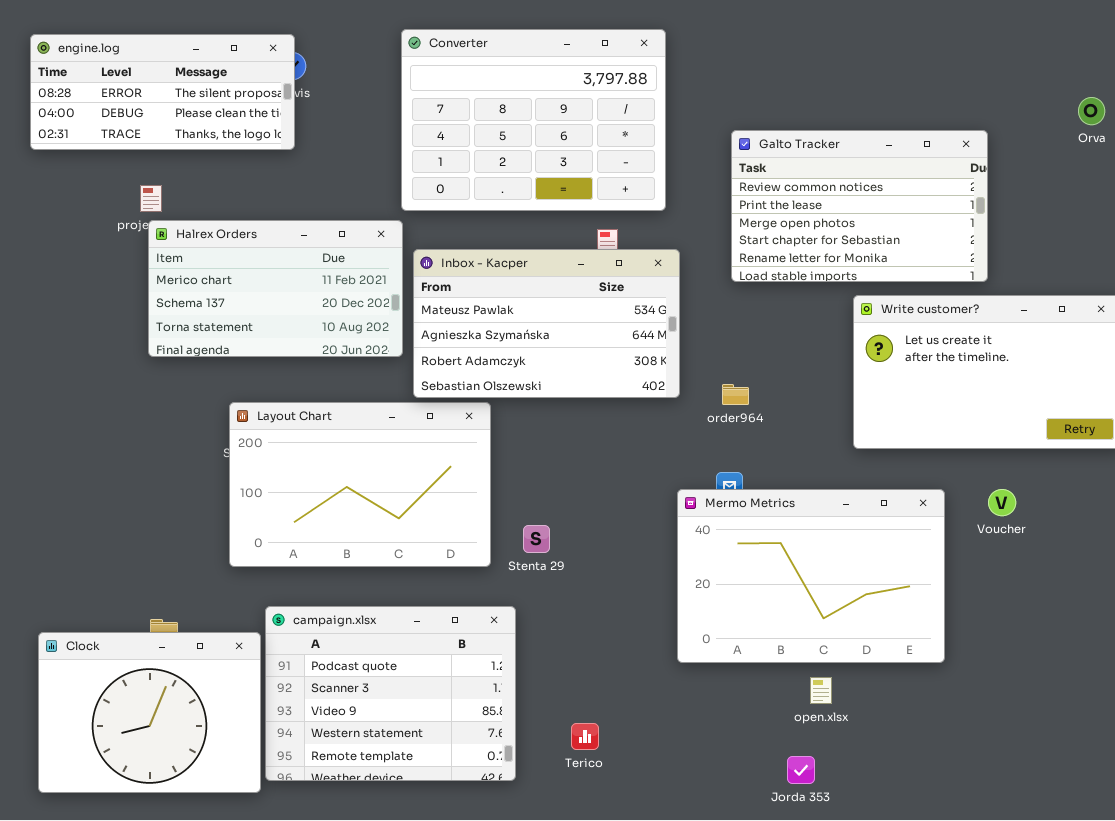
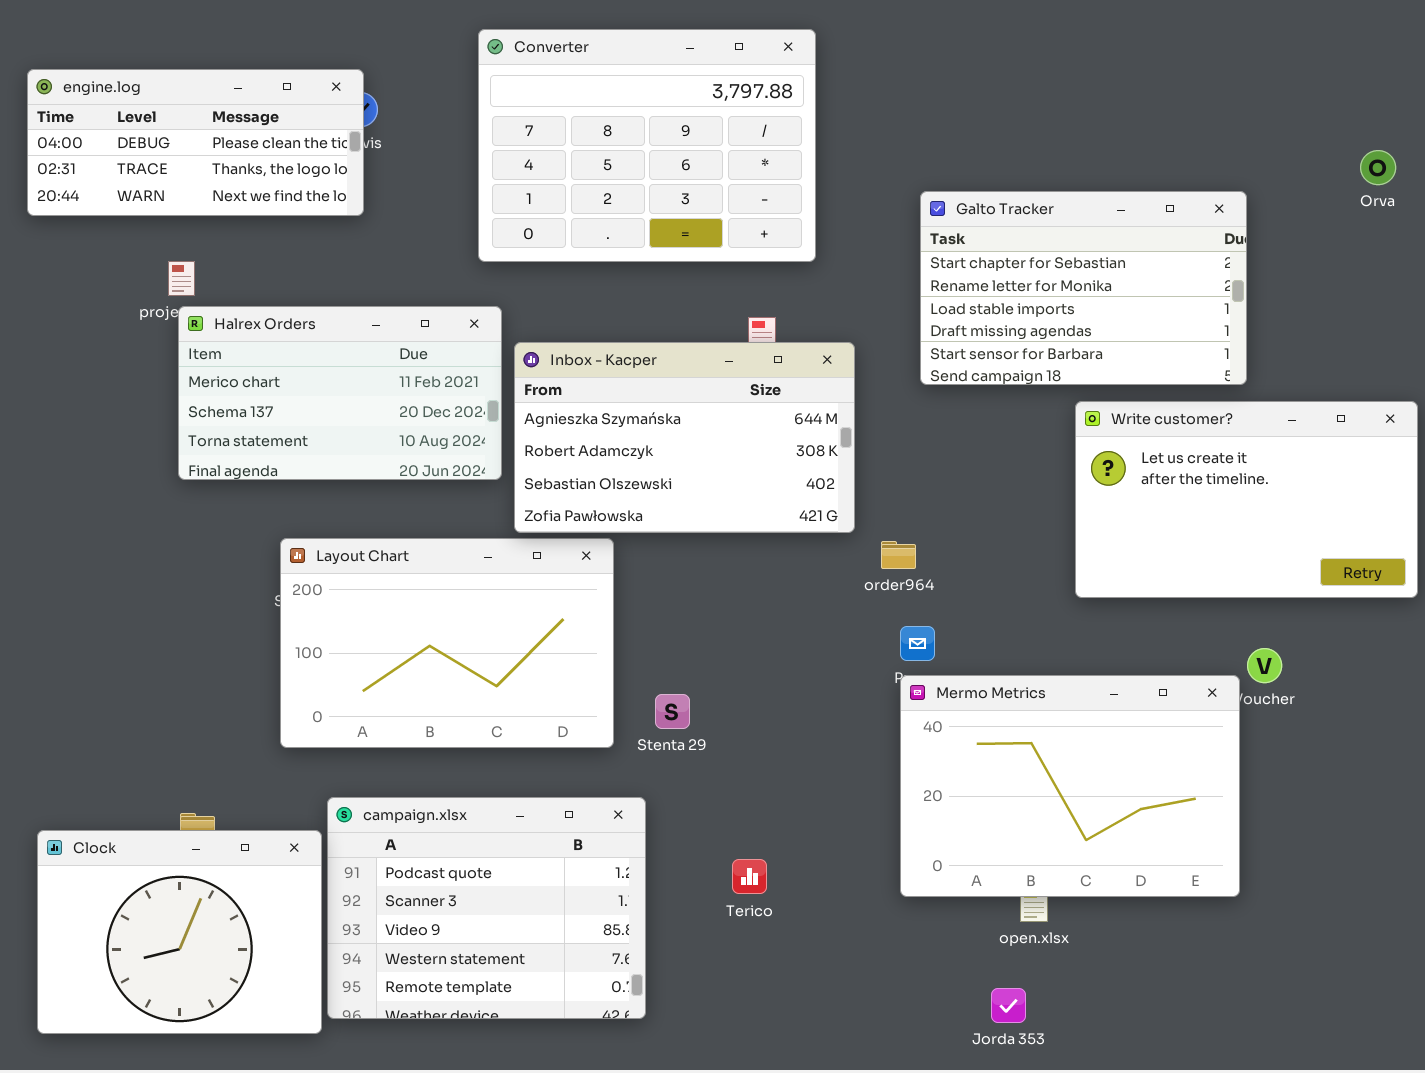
Converter: [401,29,666,211] -> [478,29,816,262], moved
engine.log: [30,34,295,150] -> [27,69,364,216], scrolled down 1 row
Galto Tracker: [731,130,988,282] -> [920,191,1247,385], scrolled down 3 rows
Inbox - Kacper: [413,249,680,398] -> [514,342,855,533], scrolled down 1 row
order964: [722,384,749,405] -> [881,541,916,569], moved
Mermo Metrics: [677,489,945,663] -> [900,675,1240,897], moved
Terico: [571,723,599,750] -> [732,859,767,894], moved

